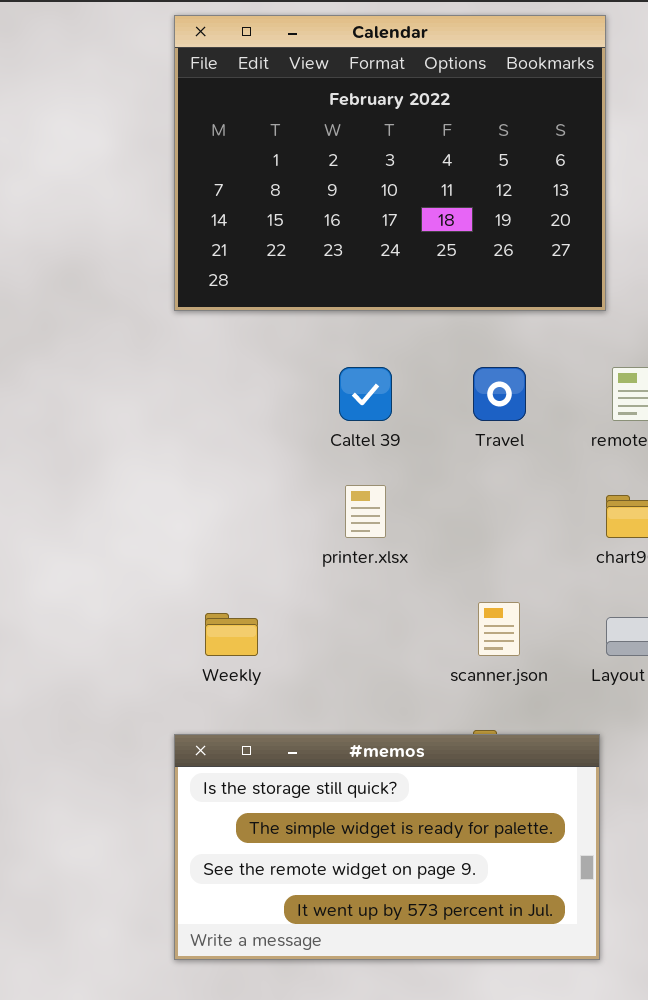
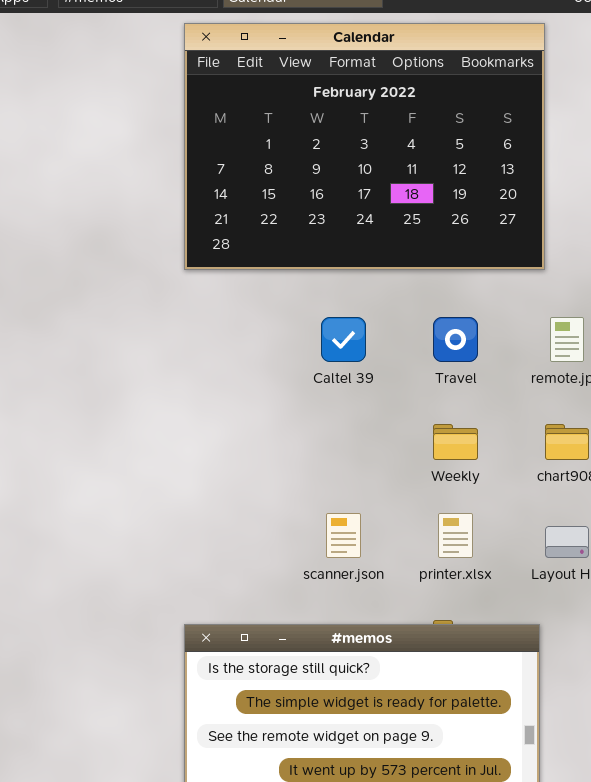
printer.xlsx: [345,485,386,538] -> [438,513,473,558], moved
scanner.json: [478,602,520,656] -> [326,513,361,558], moved
Weekly: [205,613,258,656] -> [433,424,478,460], moved

